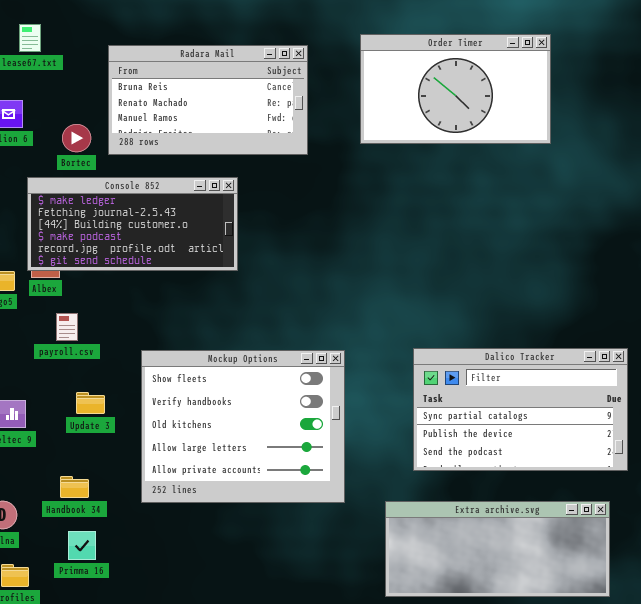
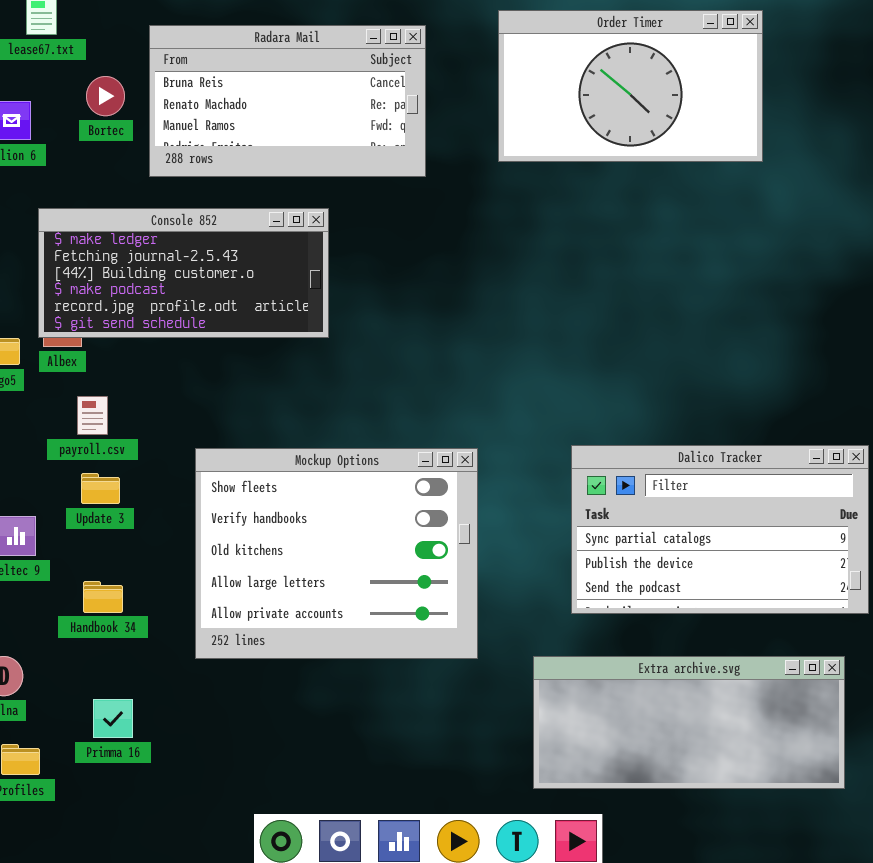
Bortec: [62,124,91,152] -> [86,76,125,116], moved
Update 3: [76,392,105,414] -> [81,473,120,504], moved
Handbook 34: [60,476,89,498] -> [83,581,123,613], moved

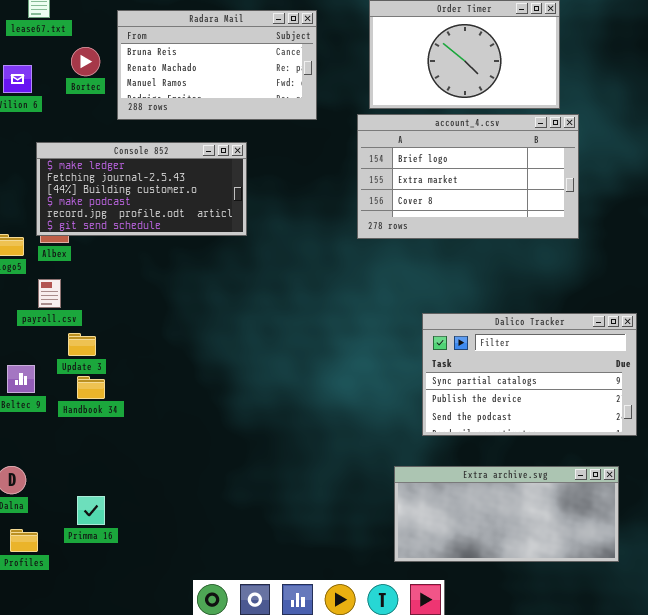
account_4.csv: none -> [357,114,579,239], opened
payroll.csv: [77,396,108,435] -> [38,279,61,308], moved
Mockup Options: [195,448,478,659] -> none, closed
Handbook 34: [83,581,123,613] -> [77,376,105,399], moved

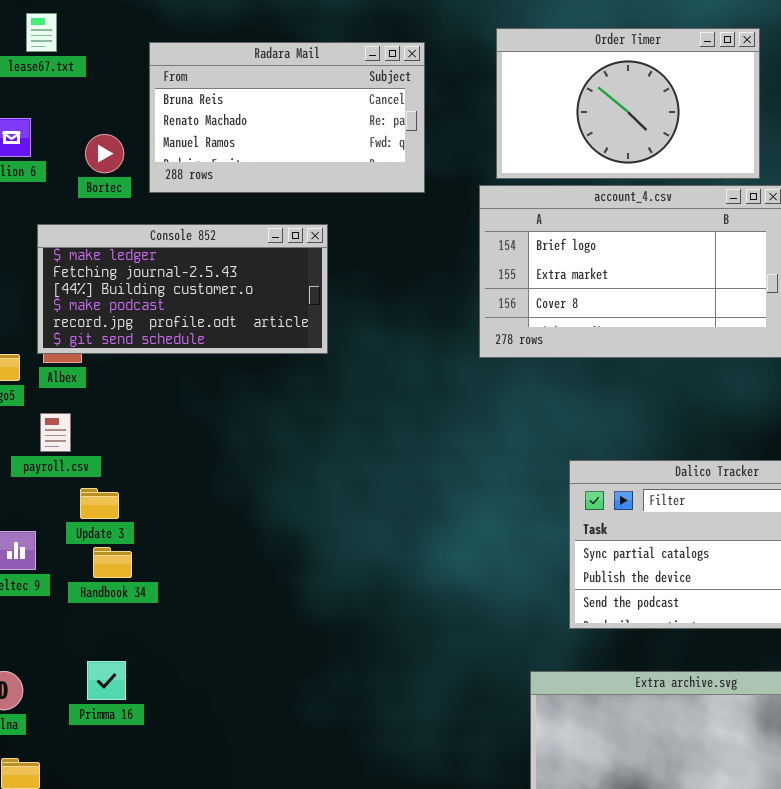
Bortec: [71,47,100,76] -> [85,134,124,173], moved
Primma 16: [77,496,105,525] -> [87,661,126,700], moved

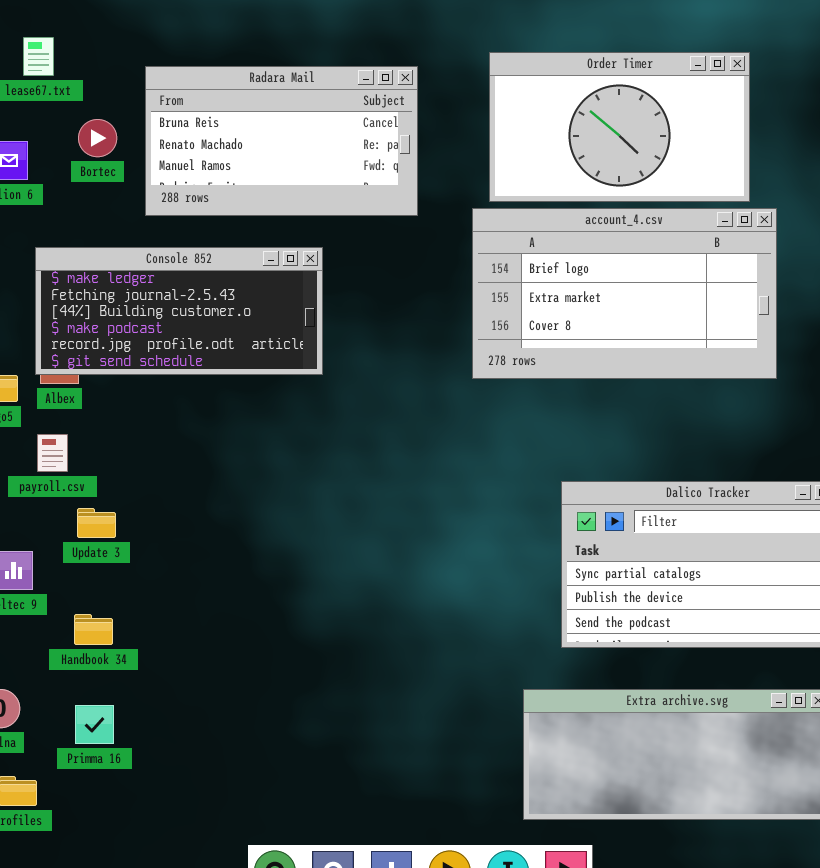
Bortec: [85,134,124,173] -> [78,119,117,157], moved
Handbook 34: [93,547,132,578] -> [74,614,113,645], moved
Primma 16: [87,661,126,700] -> [75,705,114,744], moved

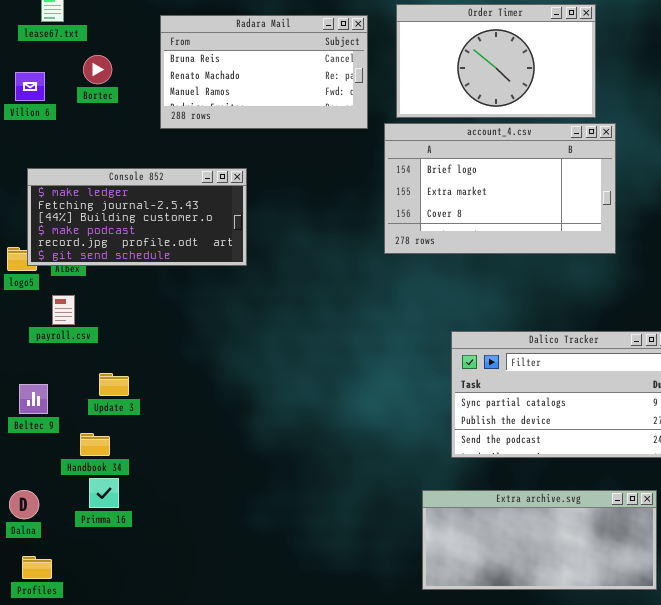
Radara Mail: [145,66,418,216] -> [160,15,368,129], moved
Console 852: [35,247,323,375] -> [27,168,247,266], moved
Update 3: [77,508,116,538] -> [99,373,129,396], moved
Primma 16: [75,705,114,744] -> [89,478,119,508], moved

